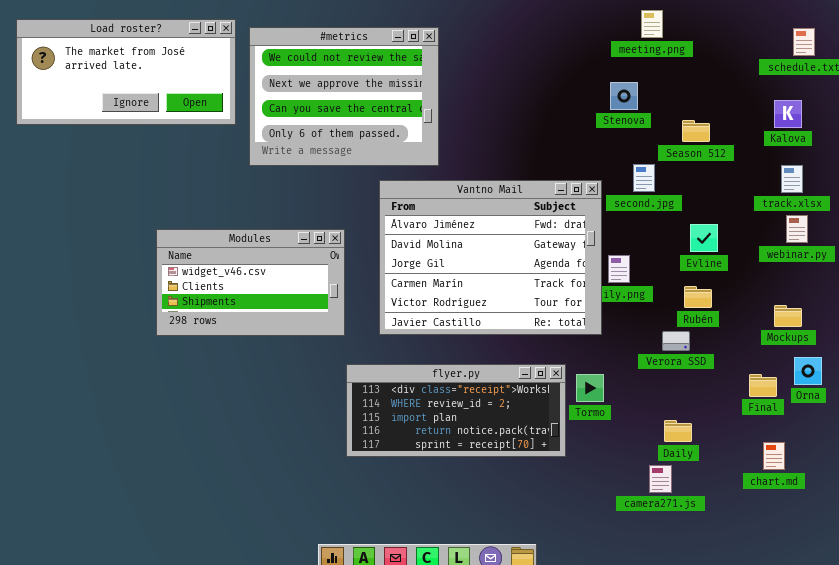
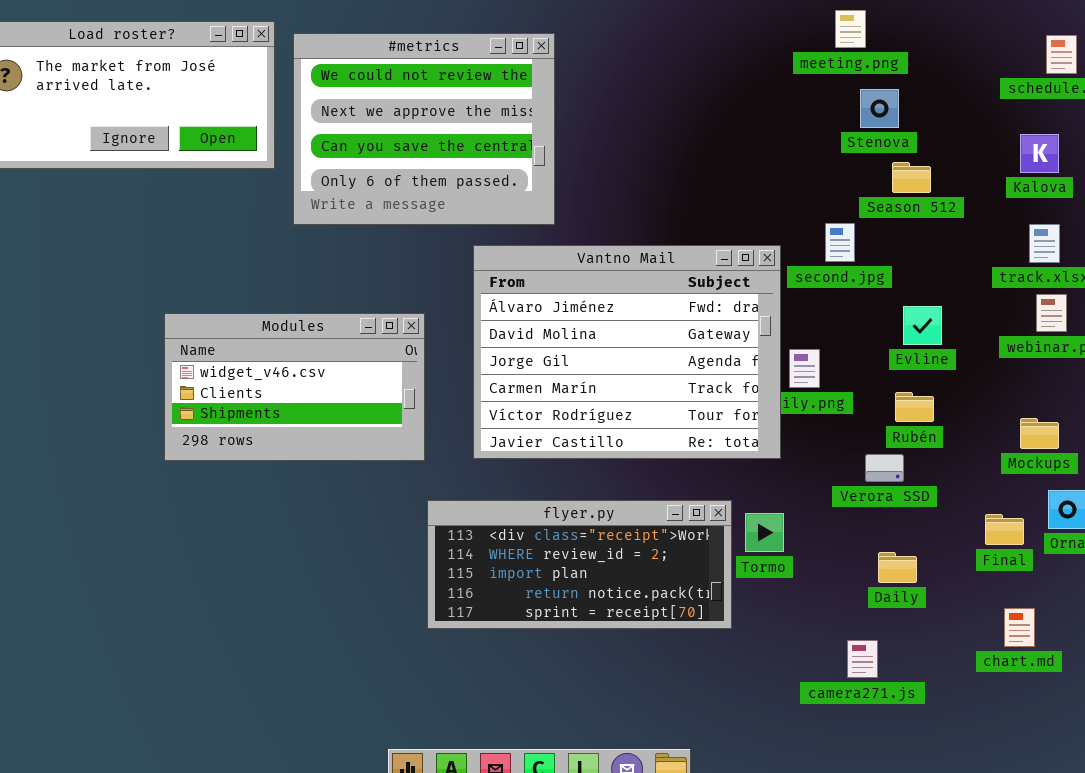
Stenova: [610,82,638,110] -> [860,89,899,128], moved
Daily: [664,420,692,442] -> [878,552,917,583], moved

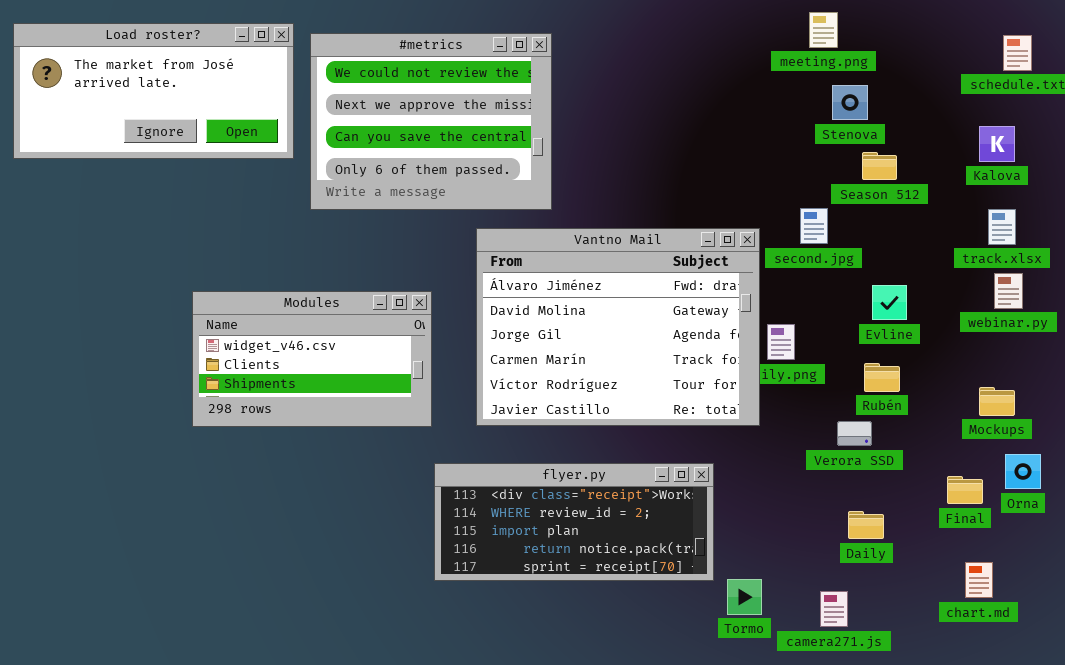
Tormo: [745,513,784,552] -> [727,579,762,615], moved

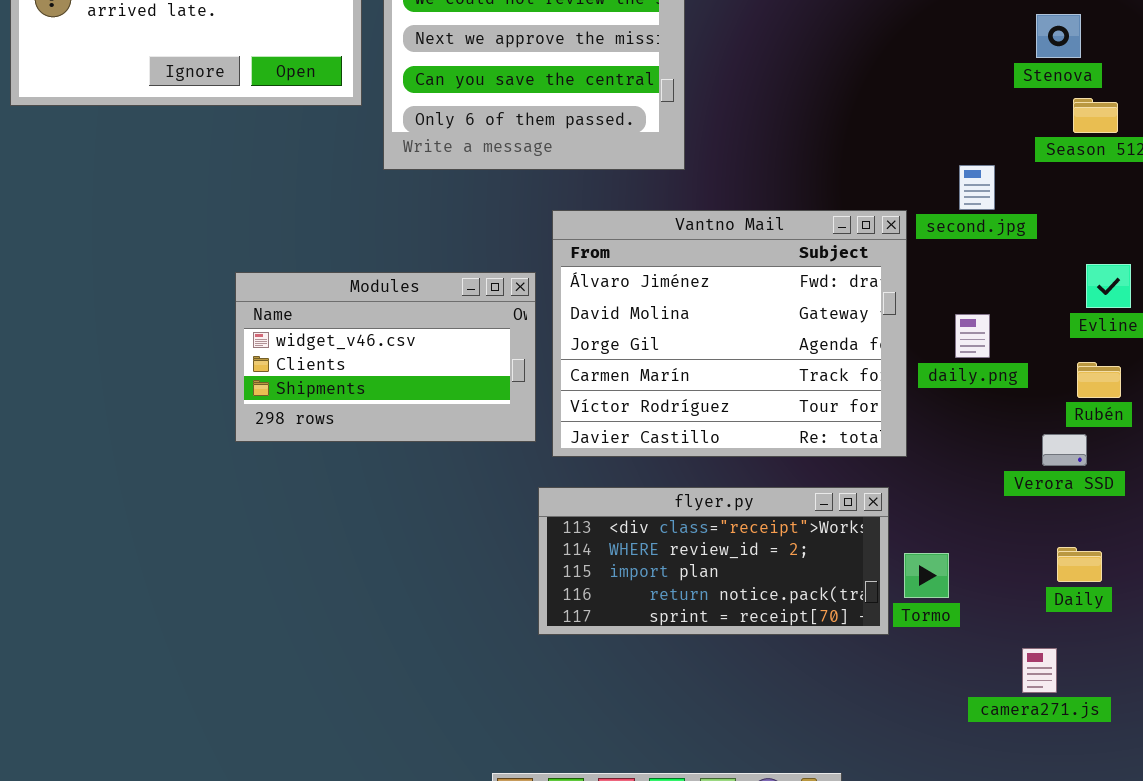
second.jpg: [800,208,828,244] -> [959,165,995,210], moved
Vantno Mail: [476,228,760,426] -> [552,210,907,457], moved
Tormo: [727,579,762,615] -> [904,553,949,598], moved

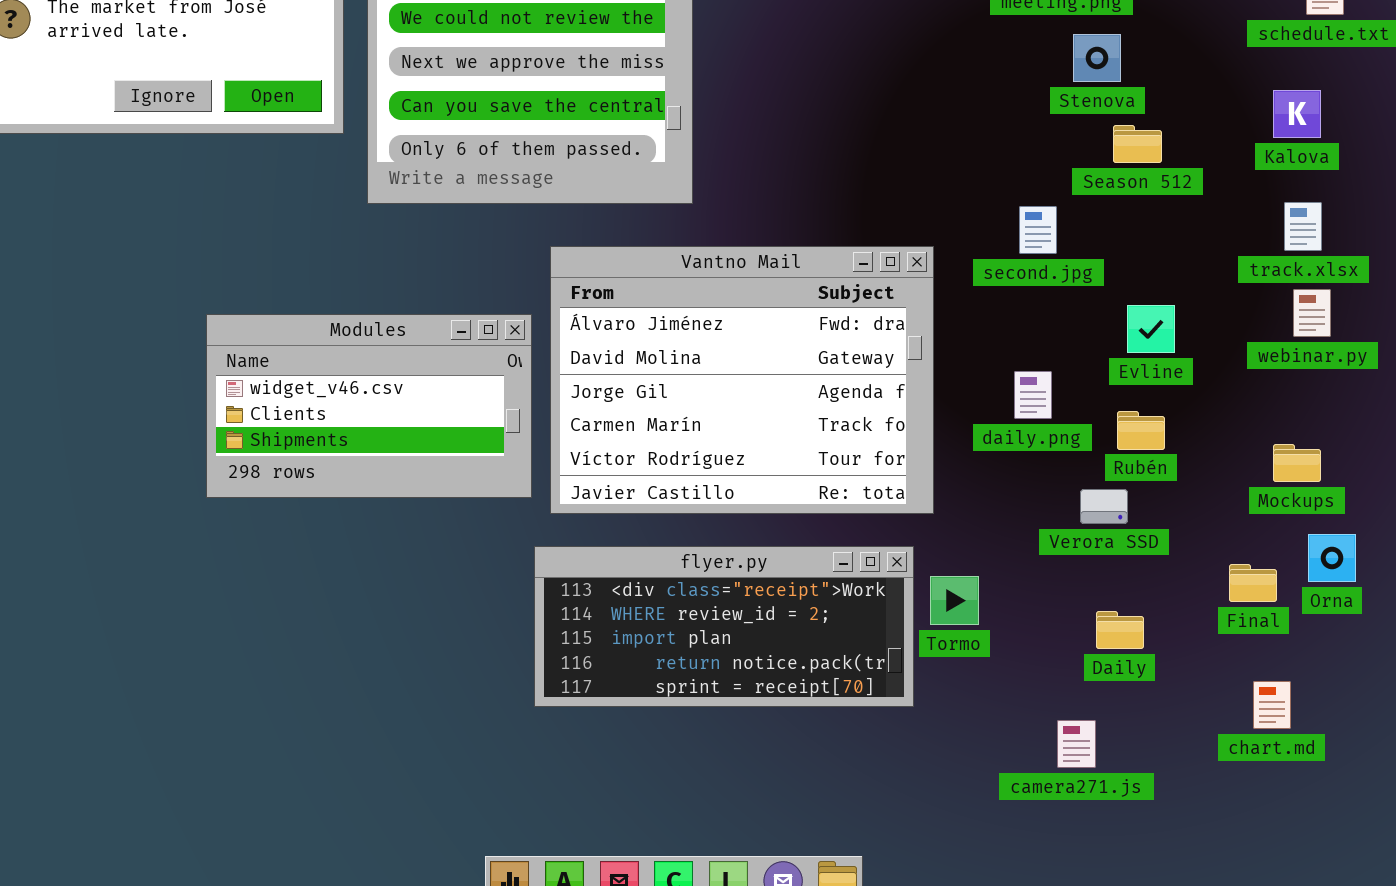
second.jpg: [959,165,995,210] -> [1019,206,1057,254], moved
daily.png: [955,314,990,358] -> [1014,371,1052,419], moved
Tormo: [904,553,949,598] -> [930,576,979,625], moved

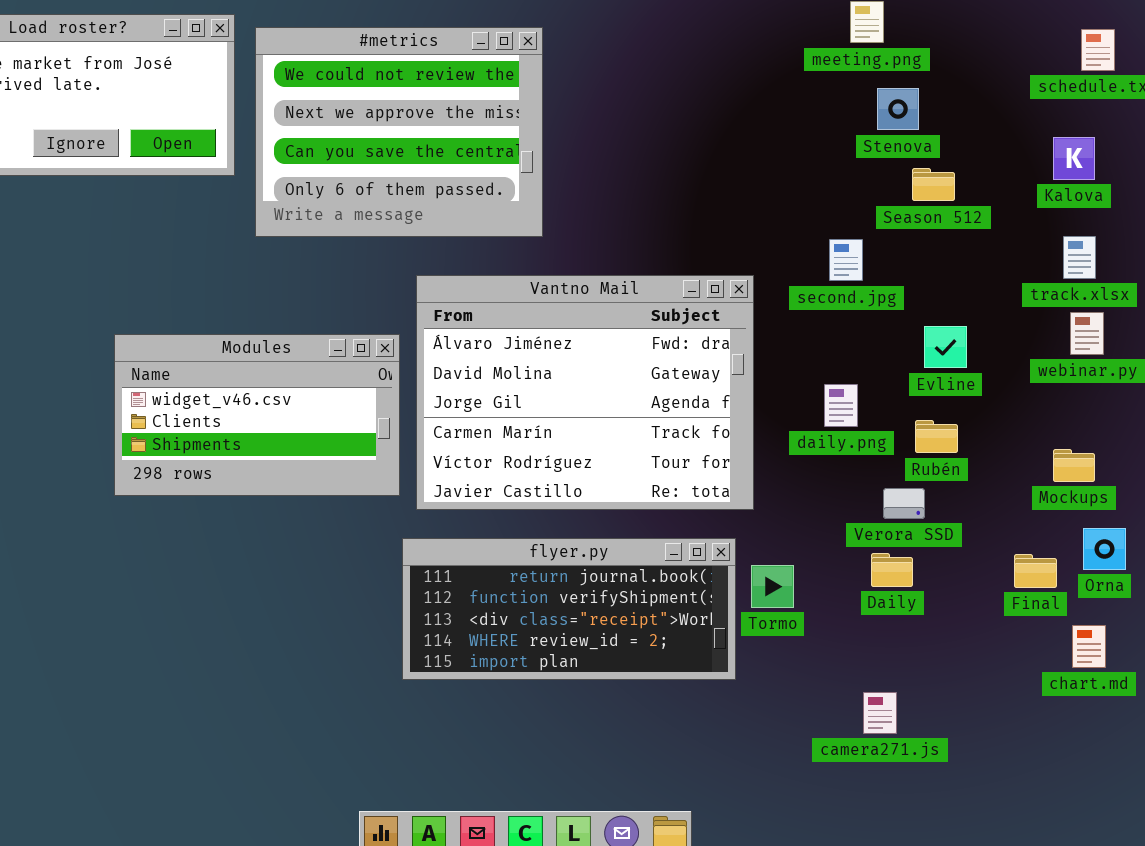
flyer.py: [534,546,914,707] -> [402,538,736,680], scrolled up 2 rows
Daily: [1096,611,1144,649] -> [871,553,913,587], moved
chart.md: [1253,681,1291,729] -> [1072,625,1106,668], moved

